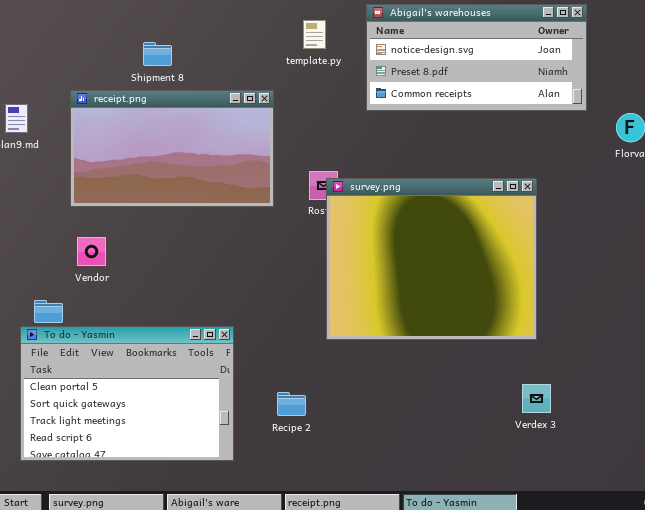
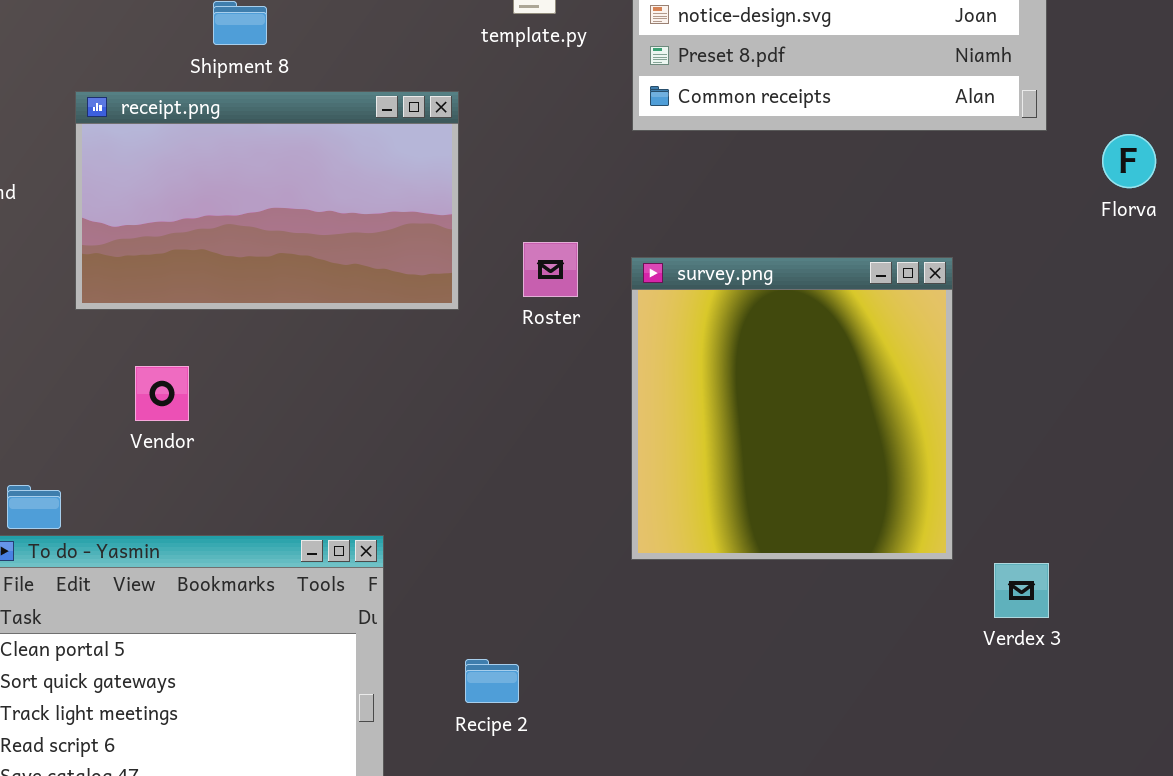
survey.png: [326,178,537,340] -> [631,257,953,560], resized
Vendor: [77,237,106,266] -> [135,366,189,421], moved
Verdex 3: [522,384,551,413] -> [994,563,1049,618], moved

